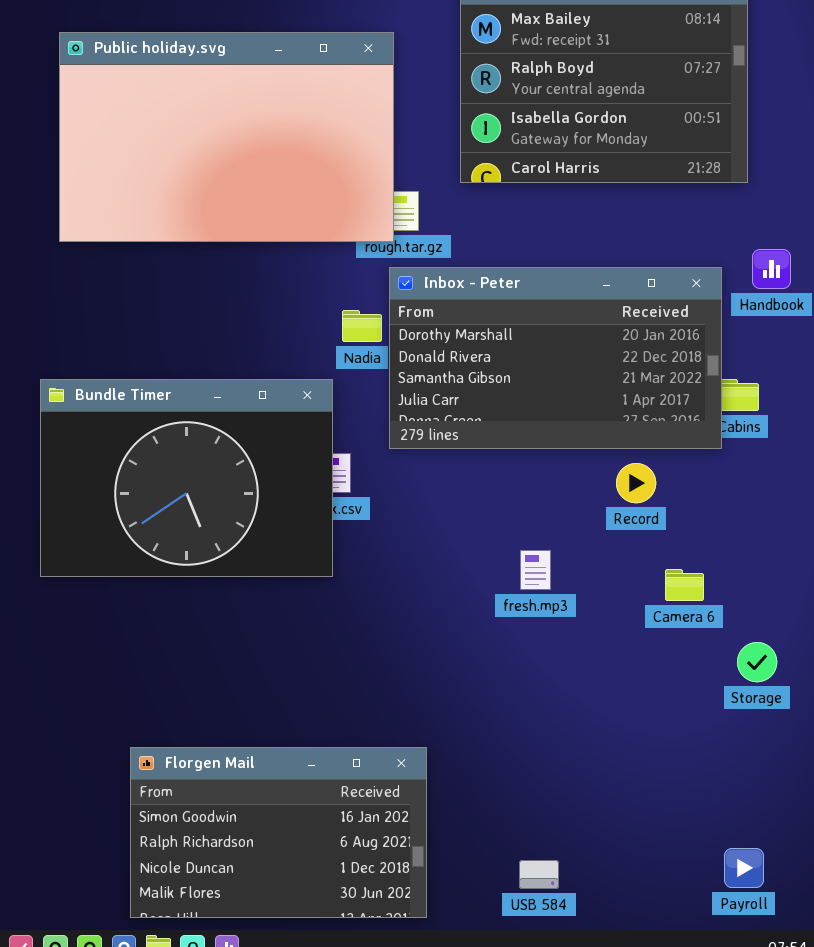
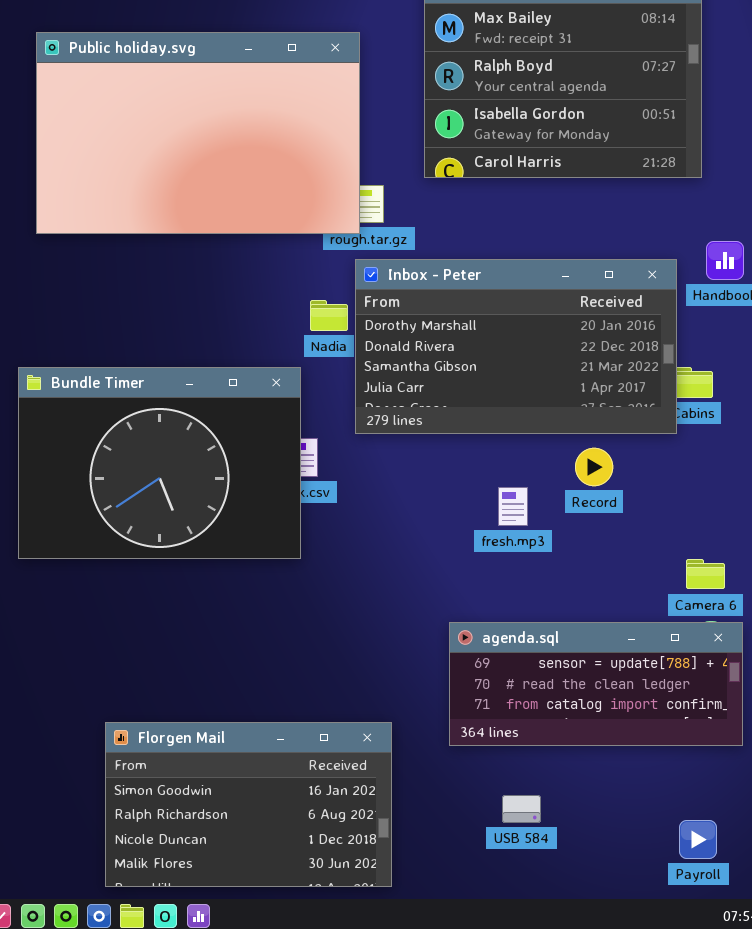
fresh.mp3: [520,550,551,590] -> [498,487,528,526], moved
Camera 6: [665,569,704,601] -> [686,559,725,589], moved
agenda.sql: none -> [449,622,743,746], opened
USB 584: [519,860,559,889] -> [502,795,541,823], moved

